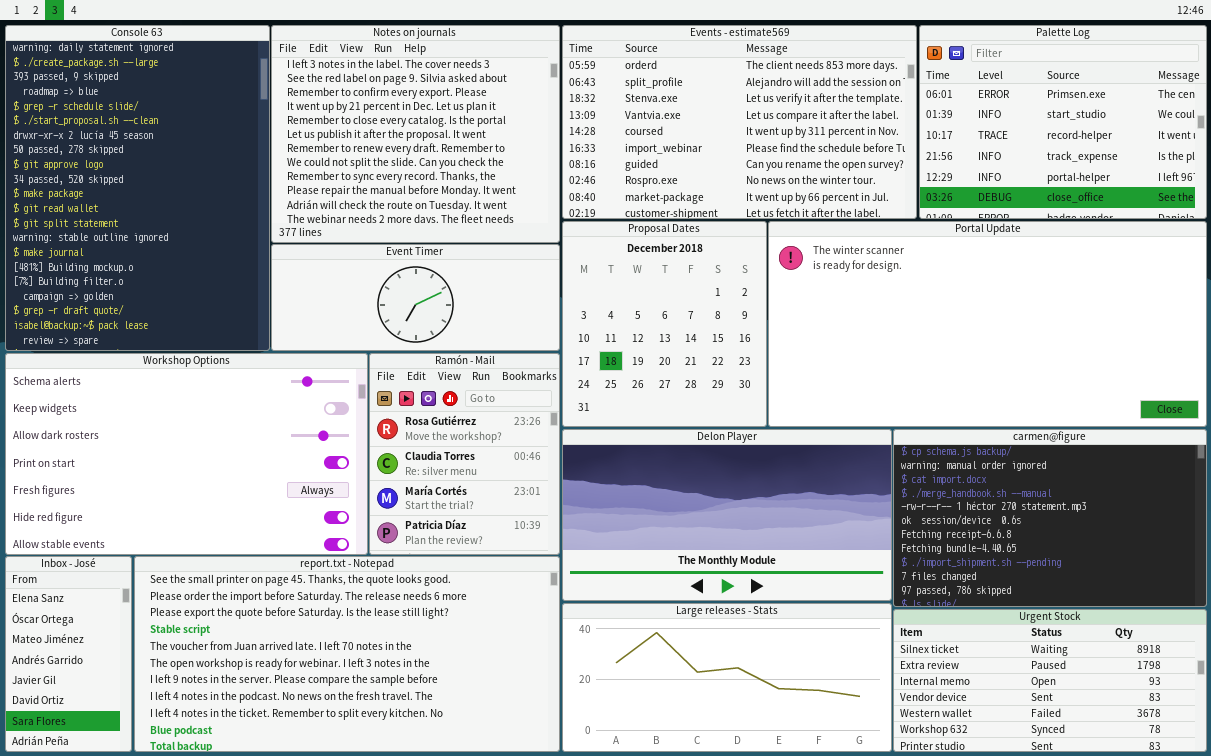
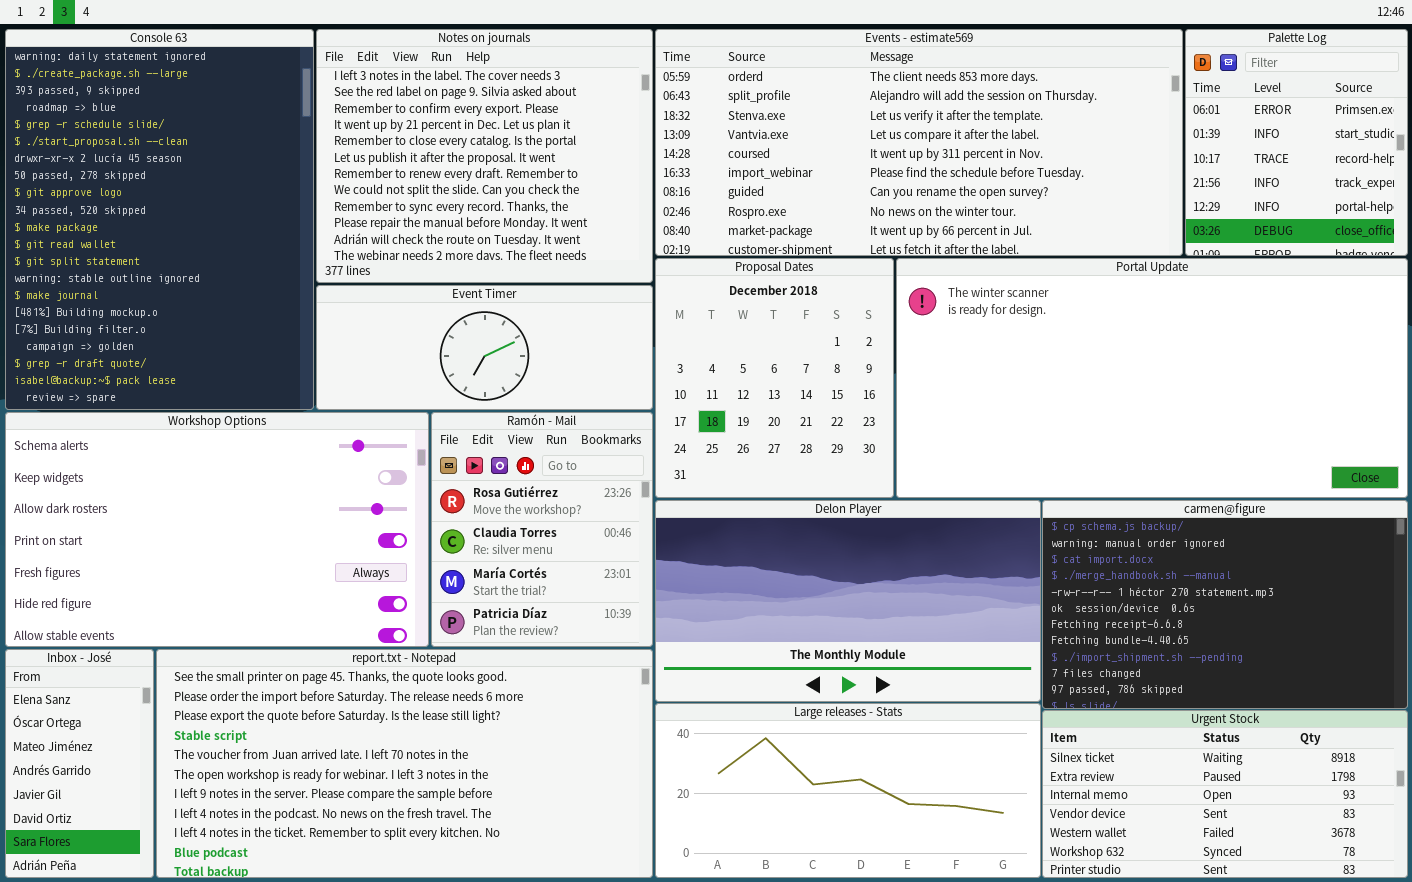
Events - estimate569: [562,25,917,219] -> [655,29,1183,256], resized
Palette Log: [919,25,1207,219] -> [1185,29,1408,256], resized

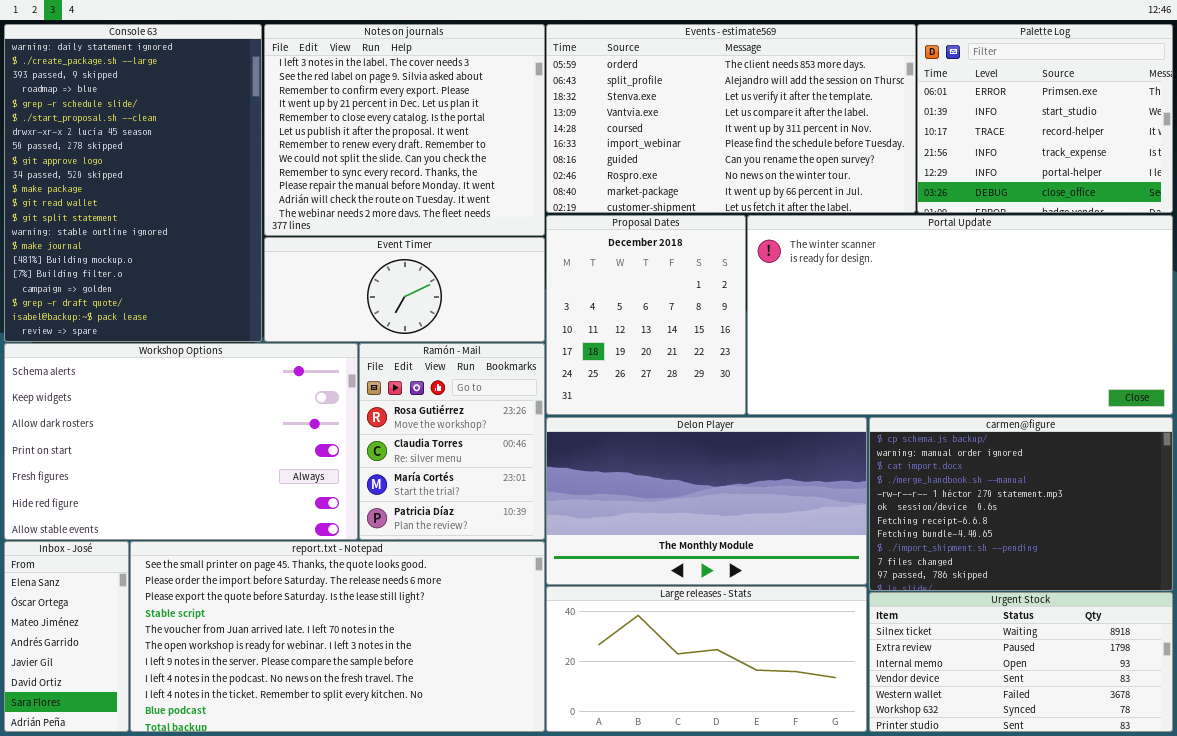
Events - estimate569: [655,29,1183,256] -> [546,24,916,213], resized
Palette Log: [1185,29,1408,256] -> [917,24,1173,213], resized

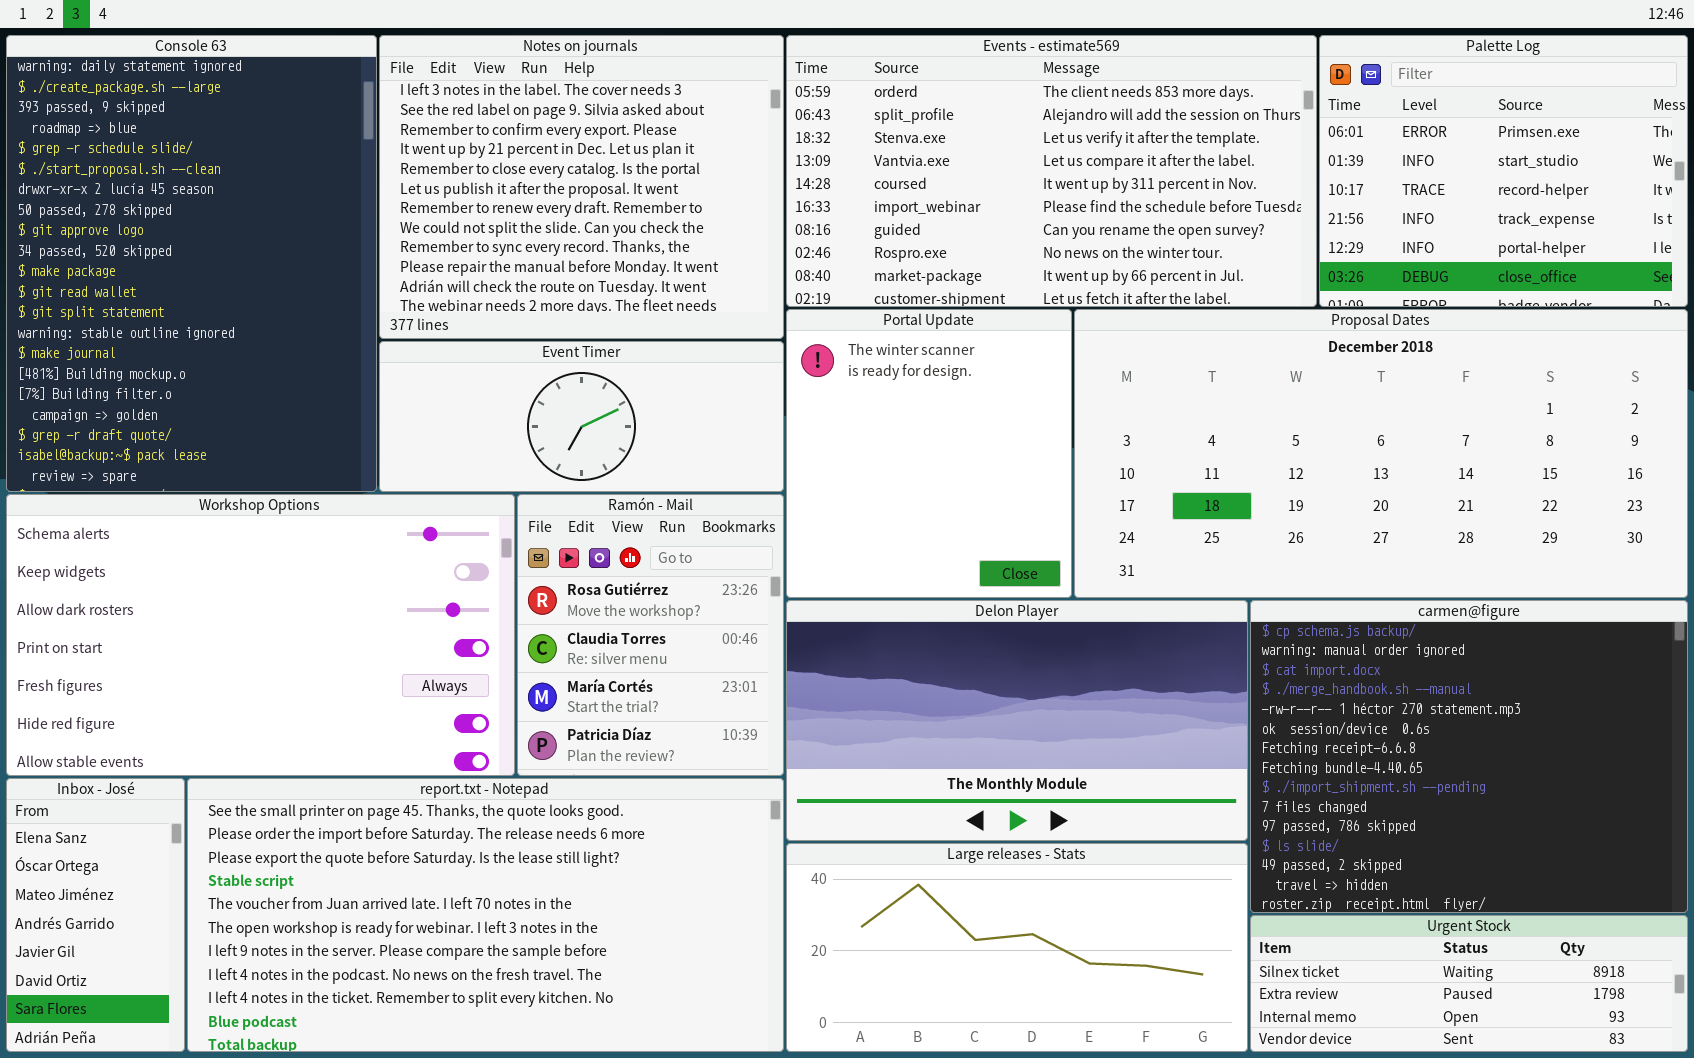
Proposal Dates: [546,215,746,415] -> [1074,309,1688,598], moved, resized
Portal Update: [747,215,1173,415] -> [786,309,1072,598], moved, resized
carmen@figure: [869,417,1173,591] -> [1250,600,1688,913], resized
Urgent Stock: [869,592,1173,732] -> [1250,915,1688,1052], resized

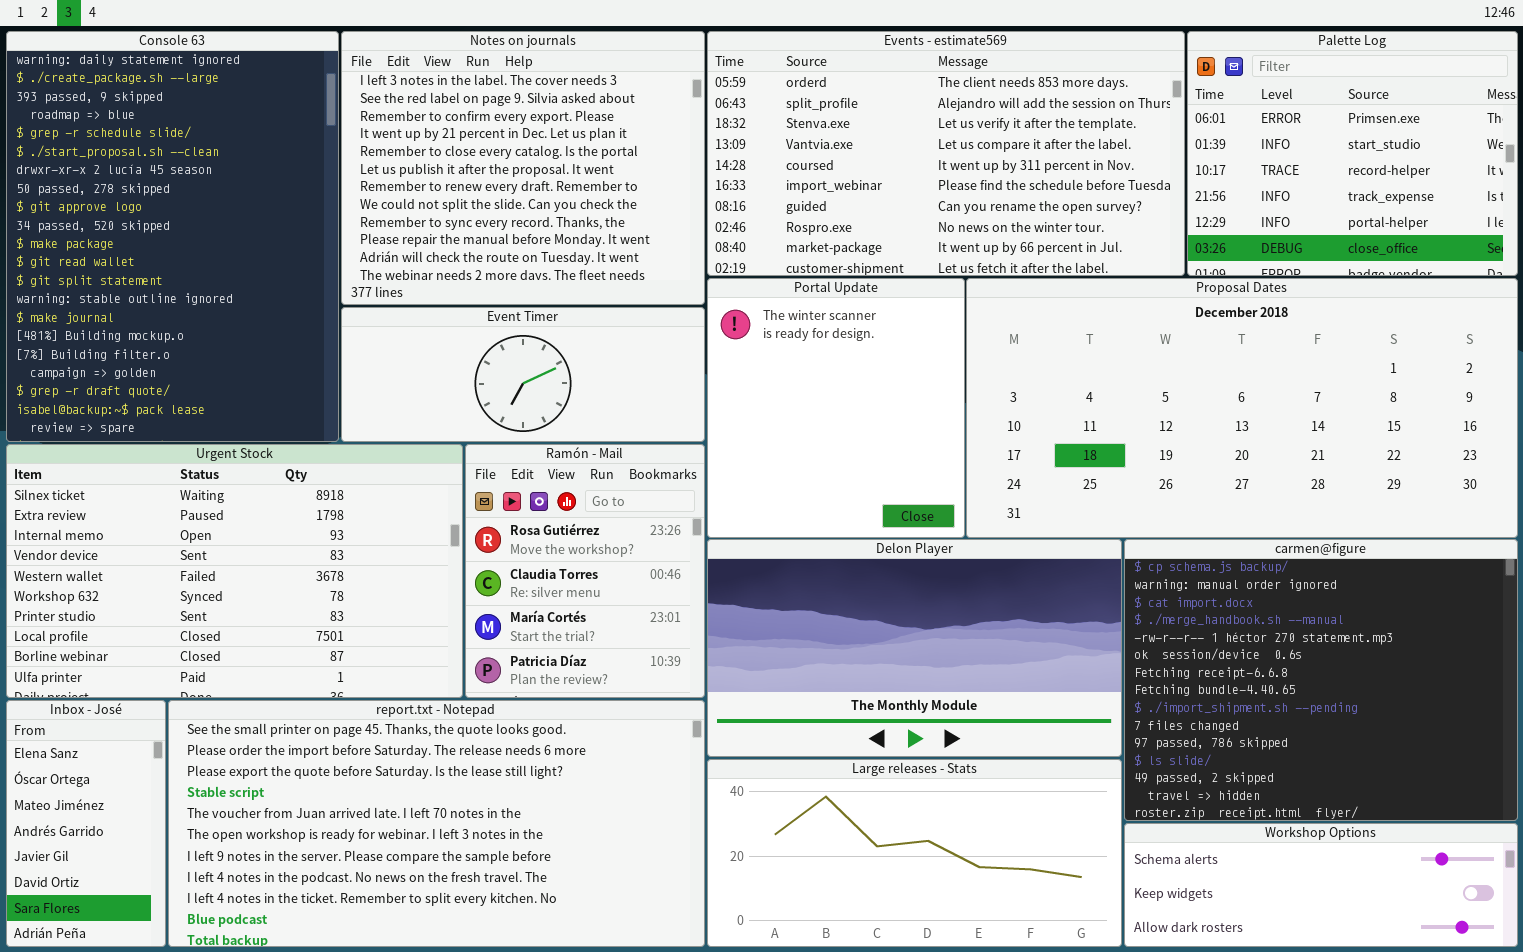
Workshop Options: [6,494,515,776] -> [1124,823,1518,947], moved, resized
Urgent Stock: [1250,915,1688,1052] -> [6,444,463,698], moved, resized

